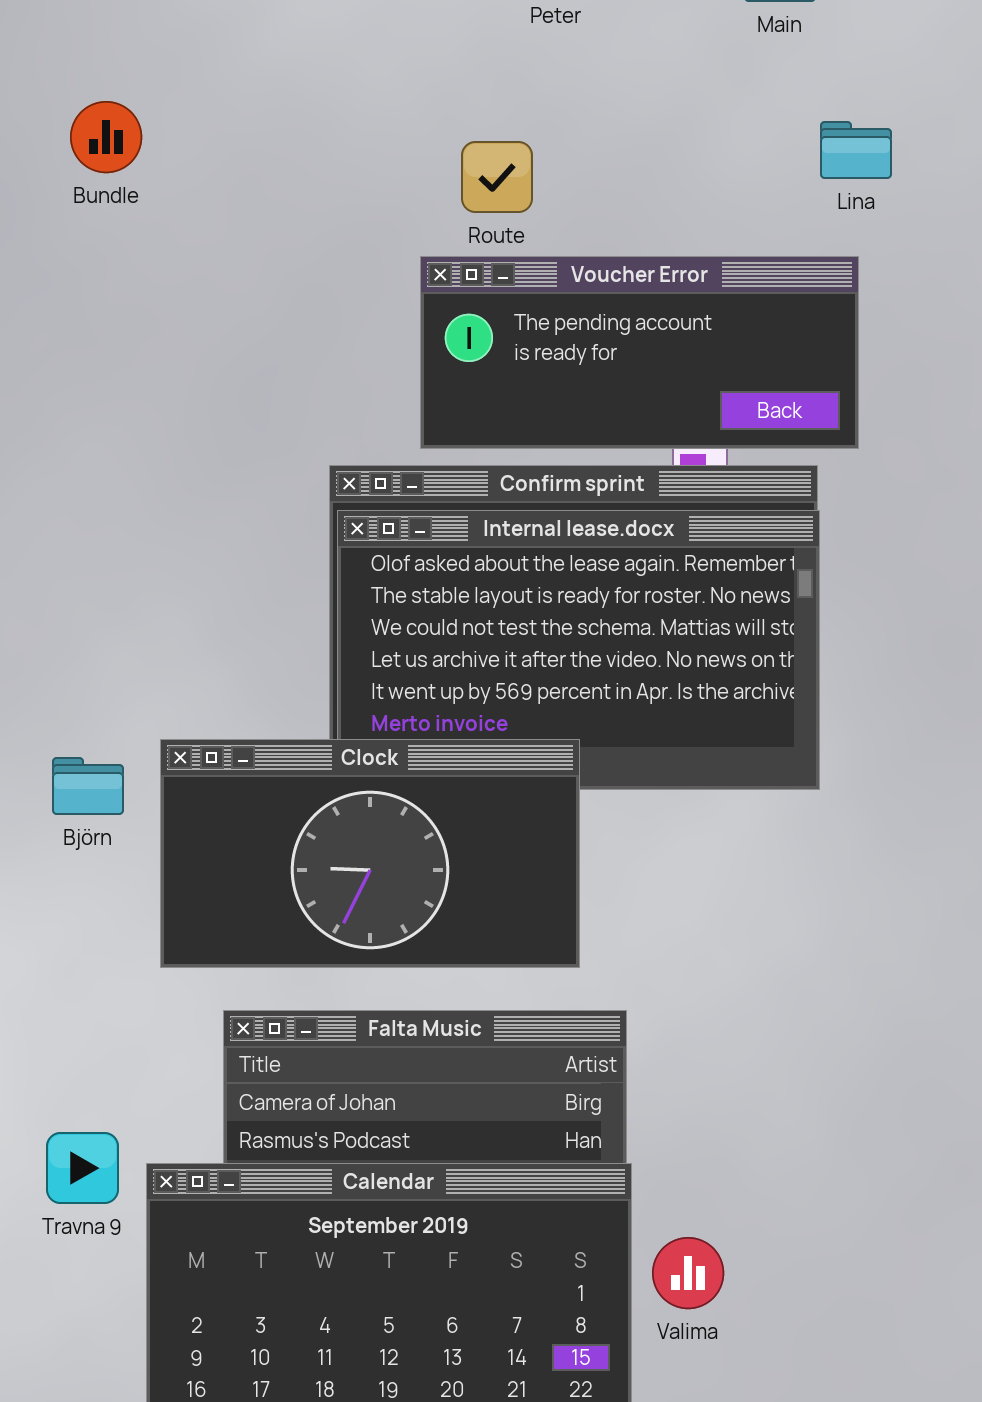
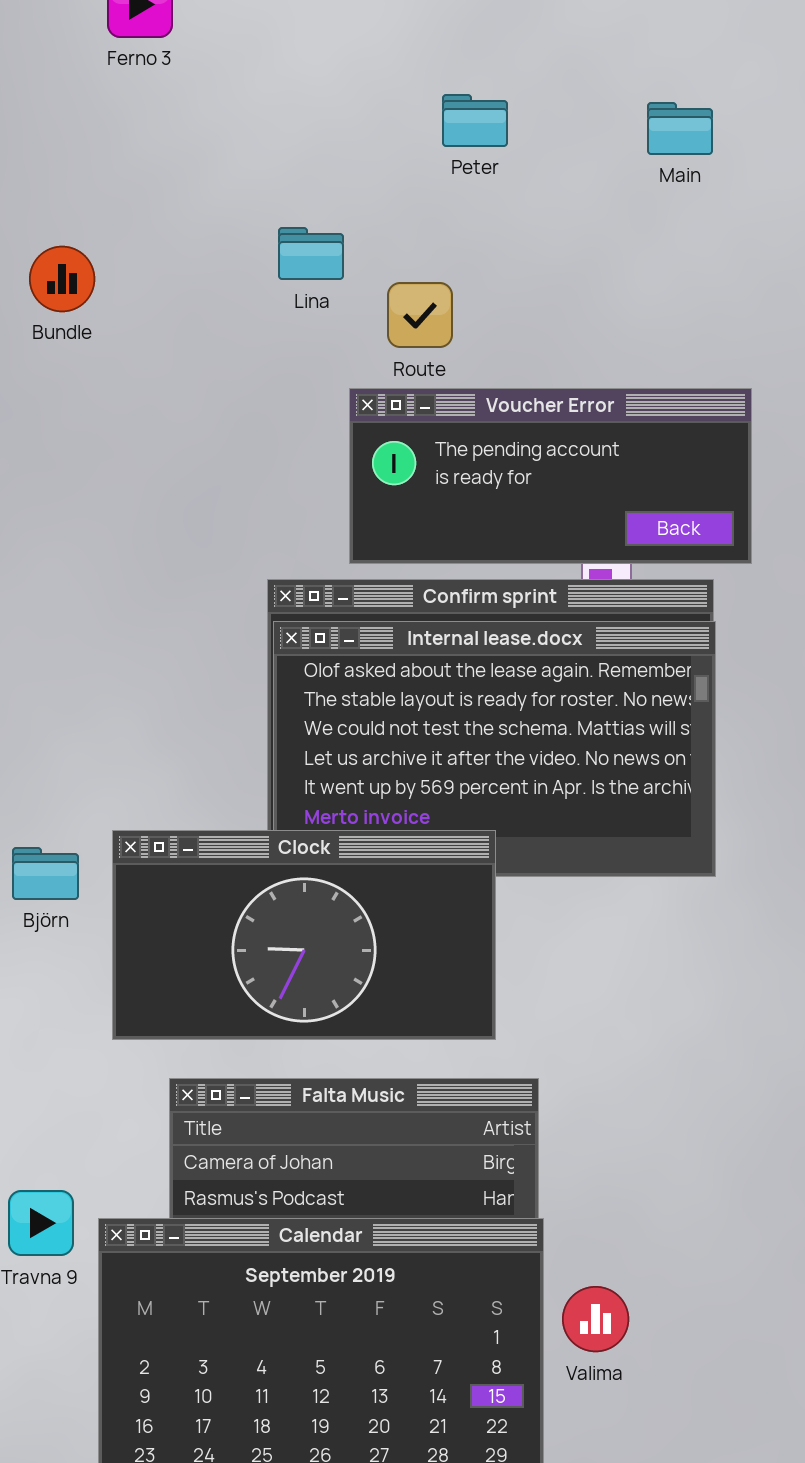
Lina: [820,121,892,179] -> [278,227,344,280], moved

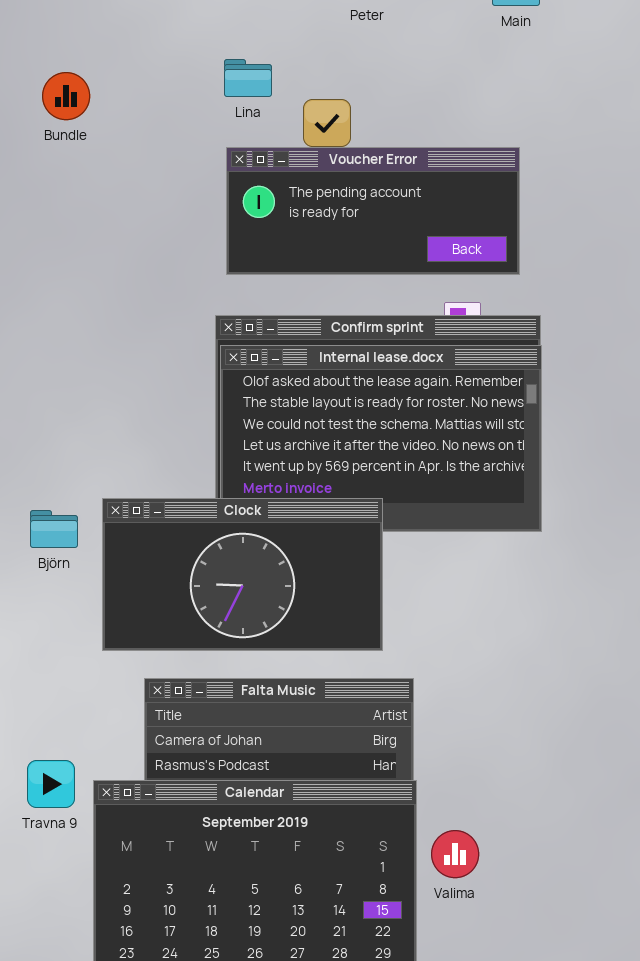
Voucher Error: [349,388,752,564] -> [226,147,520,275], moved

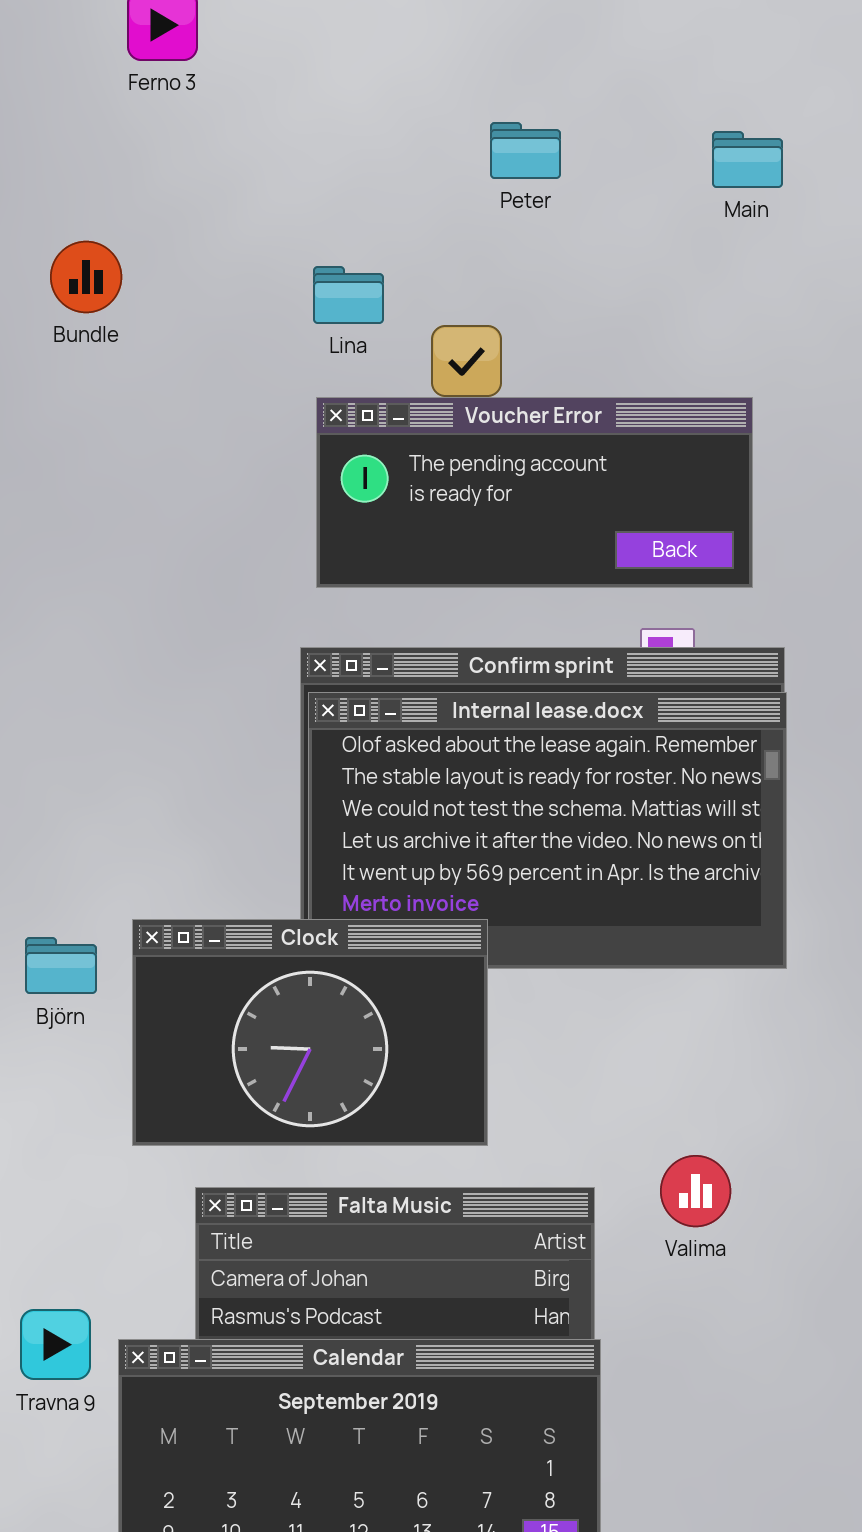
Bundle: [42,72,90,120] -> [50,241,122,313], moved
Clock: [102,498,383,651] -> [132,919,488,1146], resized
Valima: [431,830,479,878] -> [660,1155,731,1227], moved

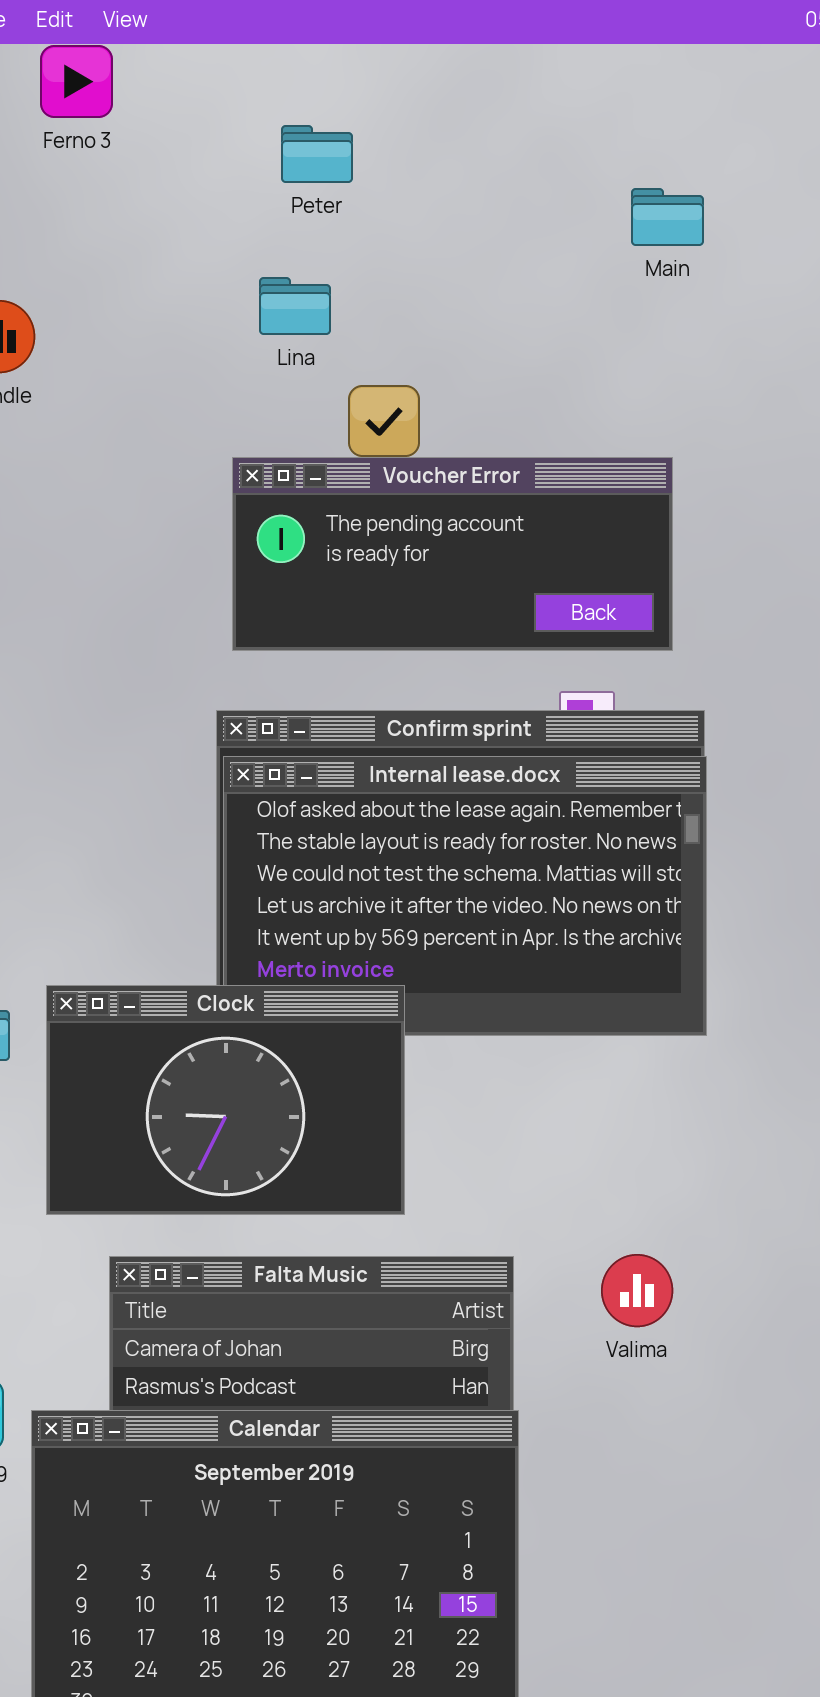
Peter: [490,122,561,179] -> [281,125,353,183], moved
Lina: [313,266,384,324] -> [259,277,331,335], moved
Valima: [660,1155,731,1227] -> [601,1254,673,1327], moved

